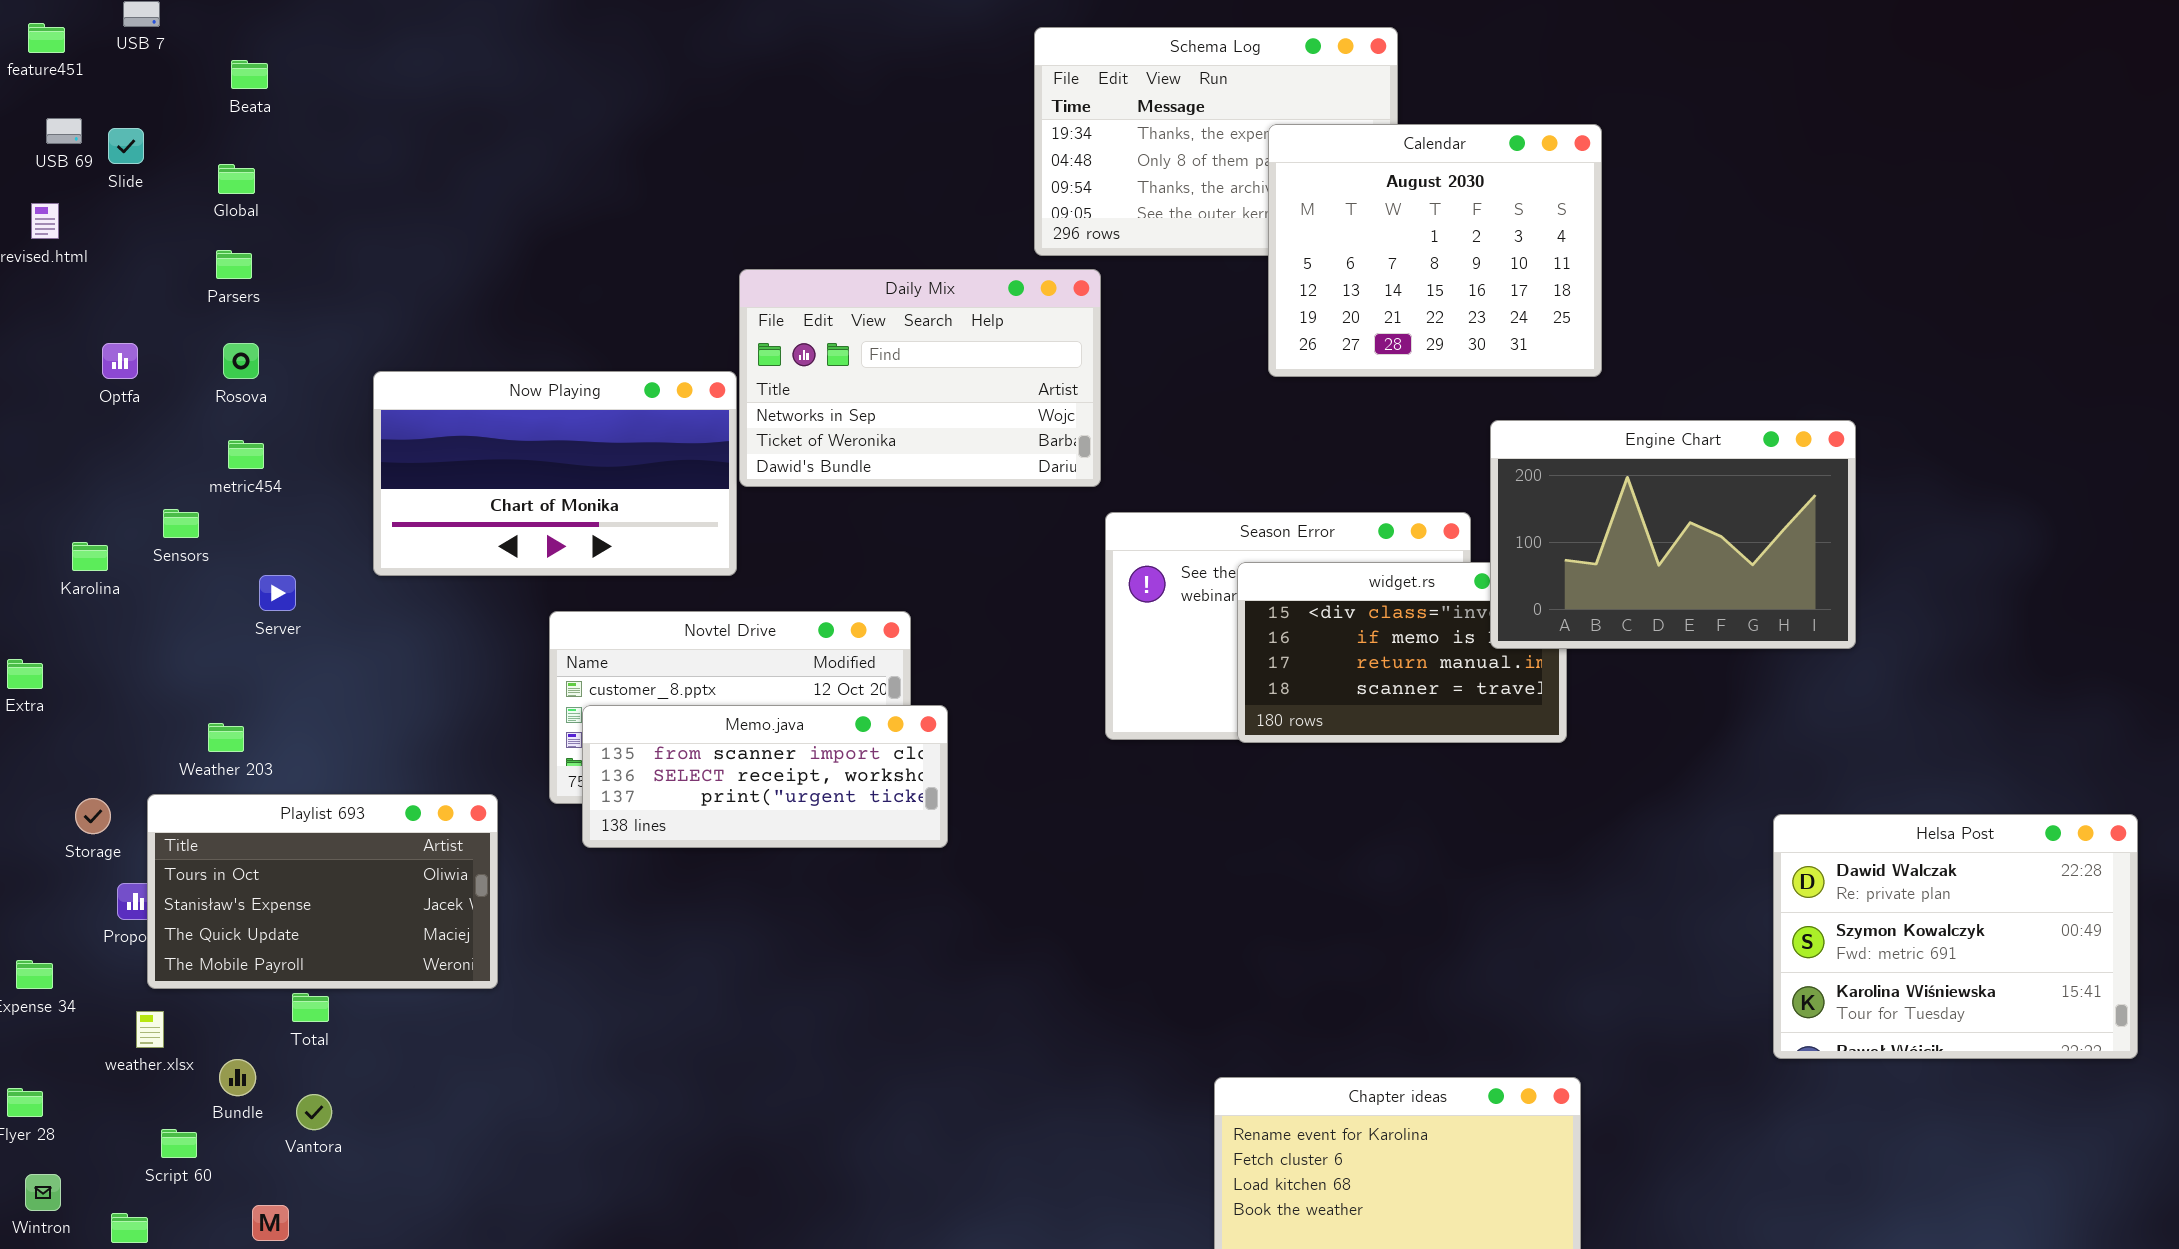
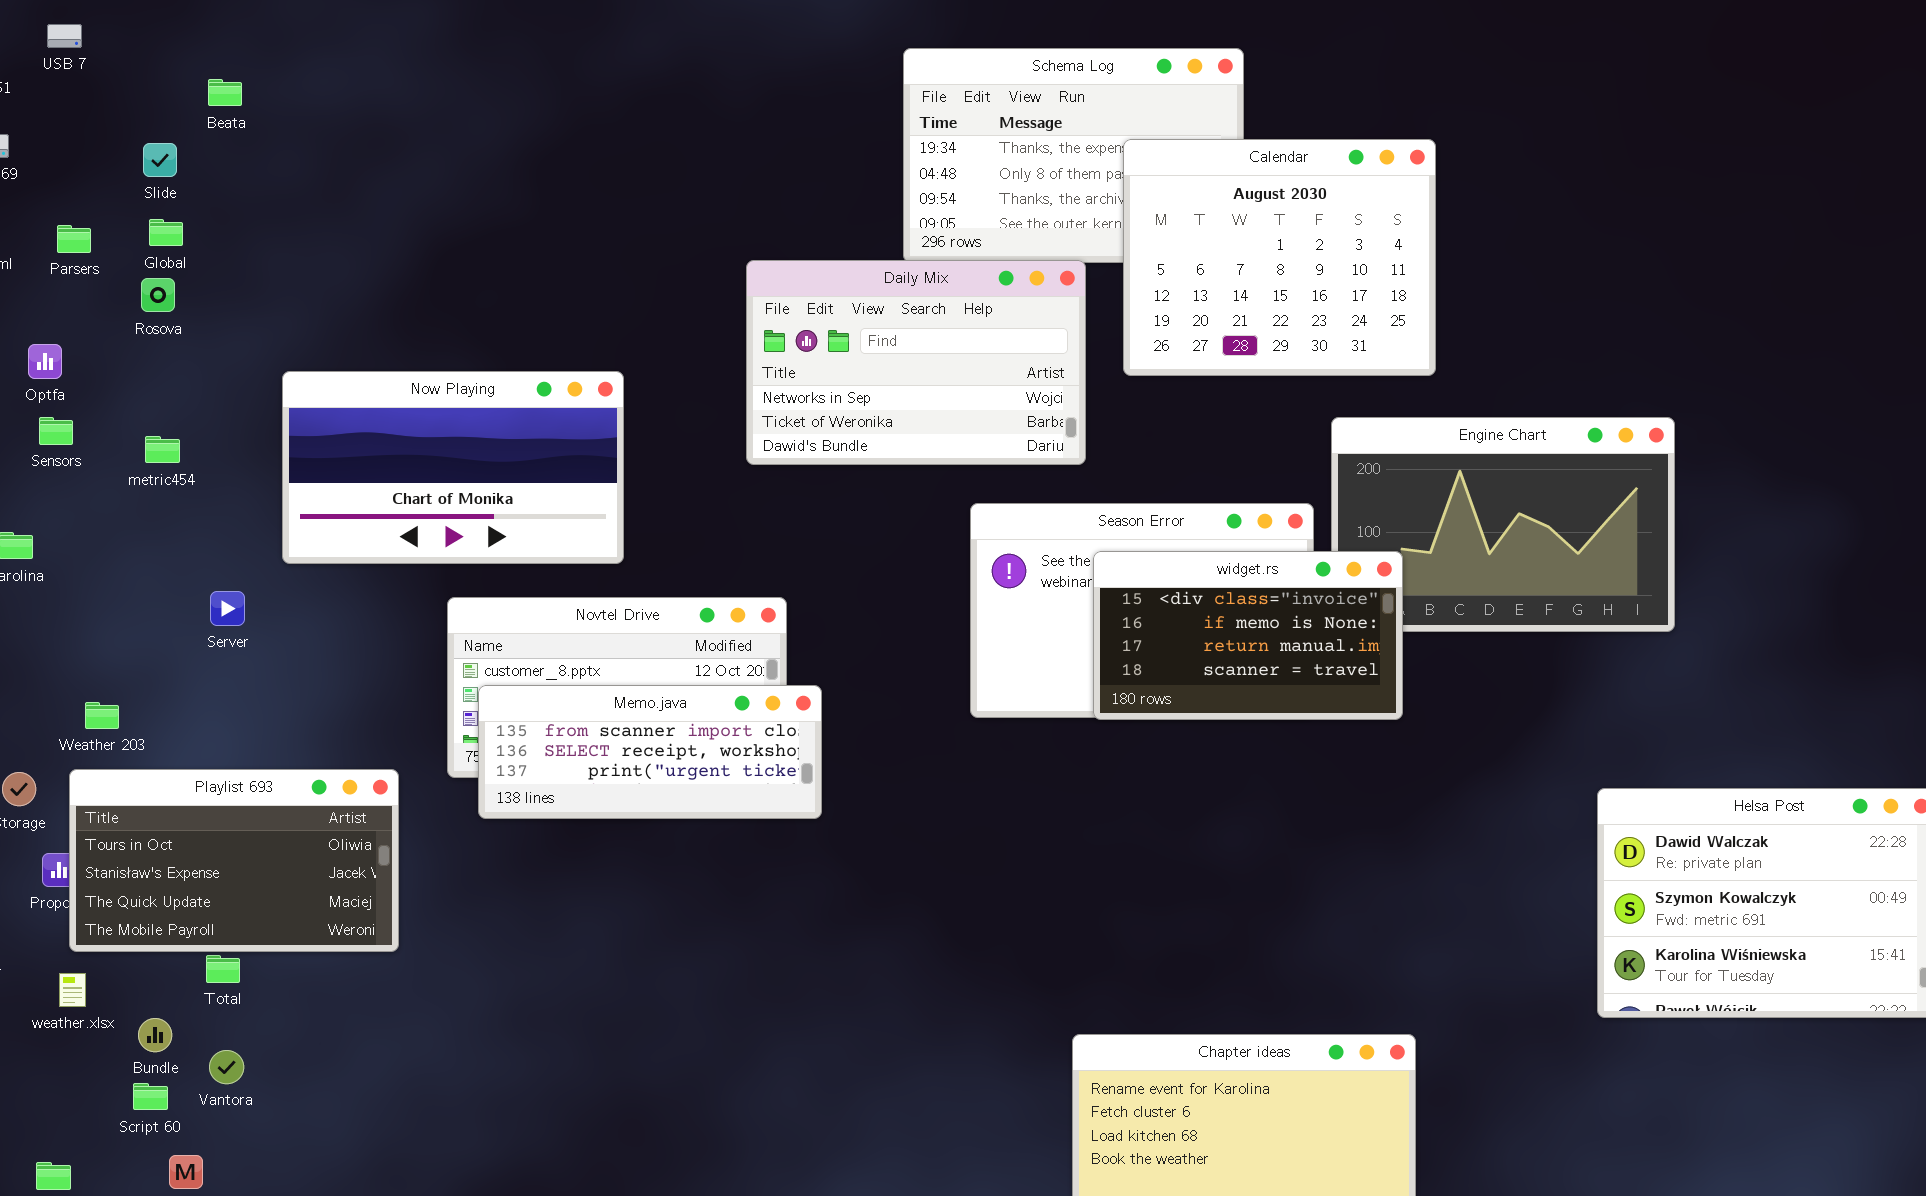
Beata: [231,60,268,89] -> [208,79,242,106], moved
Slide: [108,128,144,164] -> [143,143,177,177], moved
Global: [218,164,255,194] -> [149,219,183,246], moved
Parsers: [216,250,252,279] -> [57,225,91,253], moved
Daily Mix: [739,269,1101,487] -> [746,260,1086,465], moved
Rosova: [223,343,259,379] -> [141,278,175,312], moved
Sensors: [163,509,199,538] -> [39,417,73,445], moved
widget.rs: [1237,562,1567,743] -> [1093,551,1403,720], raised
Server: [259,575,296,611] -> [210,591,245,626], moved
Weather 203: [208,723,244,752] -> [85,702,119,729], moved
Script 60: [161,1129,197,1158] -> [133,1083,168,1110], moved

